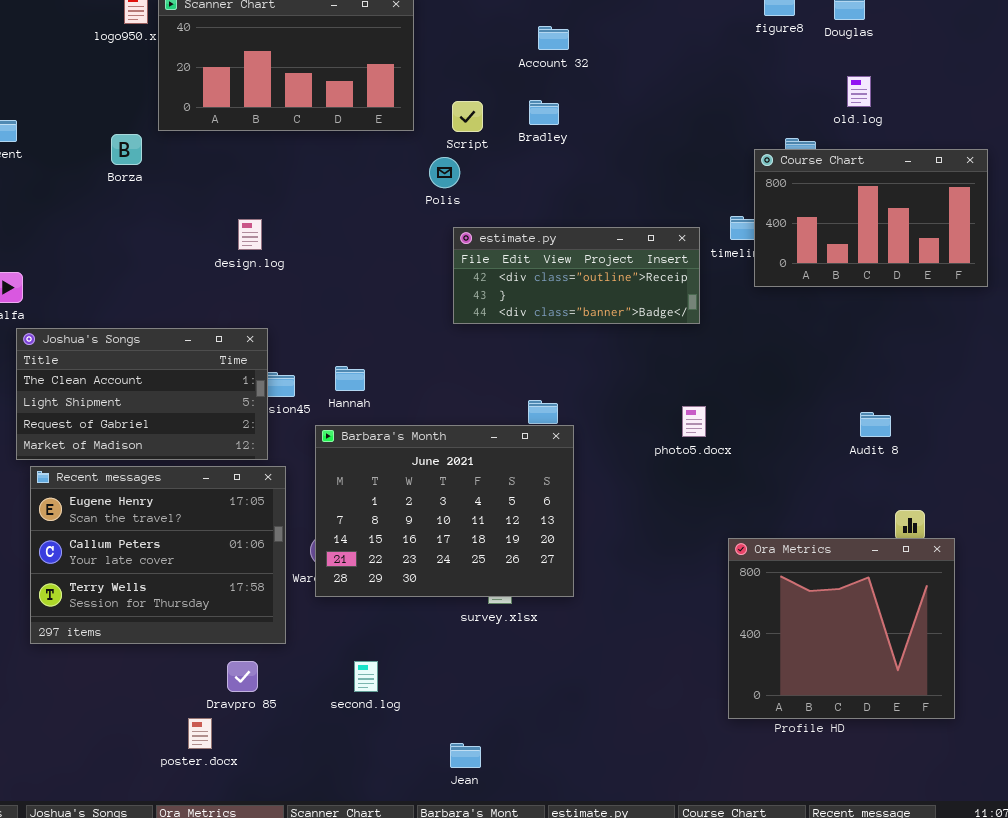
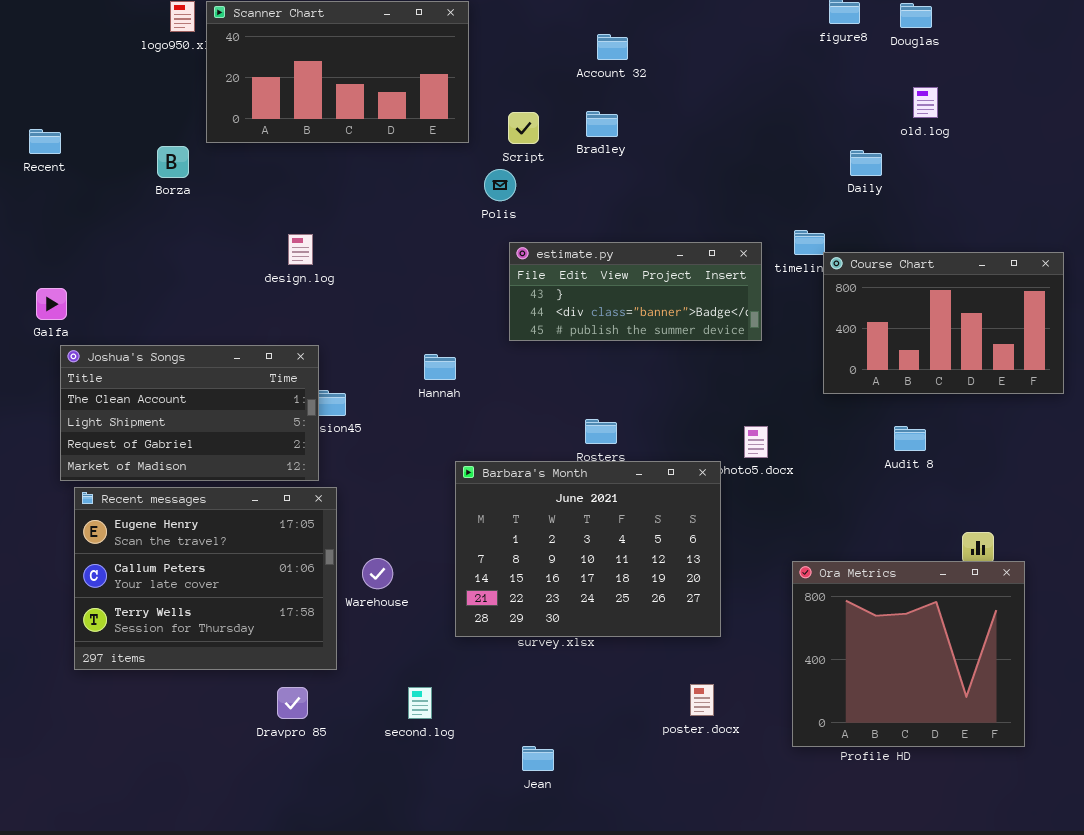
Course Chart: [754,149,988,287] -> [823,252,1064,394], moved
estimate.py: [453,227,700,324] -> [509,242,762,341], scrolled down 1 row
Hannah: [335,366,365,391] -> [424,354,456,380], moved
Audit 8: [860,412,891,437] -> [894,426,926,451], moved
Barbara's Month: [315,425,574,597] -> [455,461,721,637], moved
poster.docx: [188,718,212,749] -> [690,684,714,716], moved
Jean: [450,743,481,768] -> [522,746,554,771], moved

